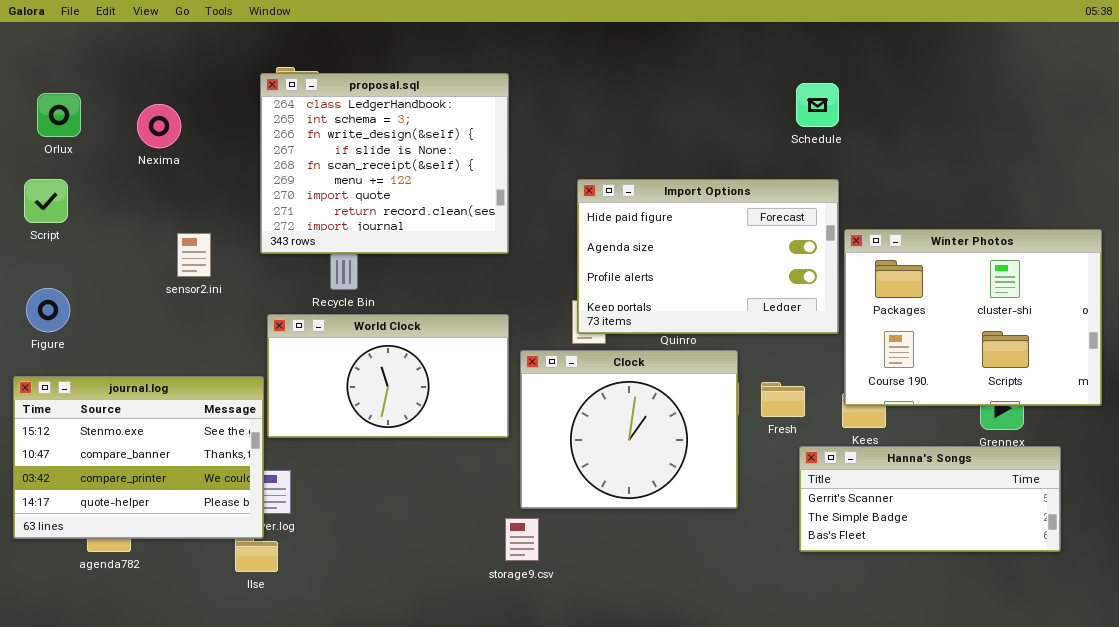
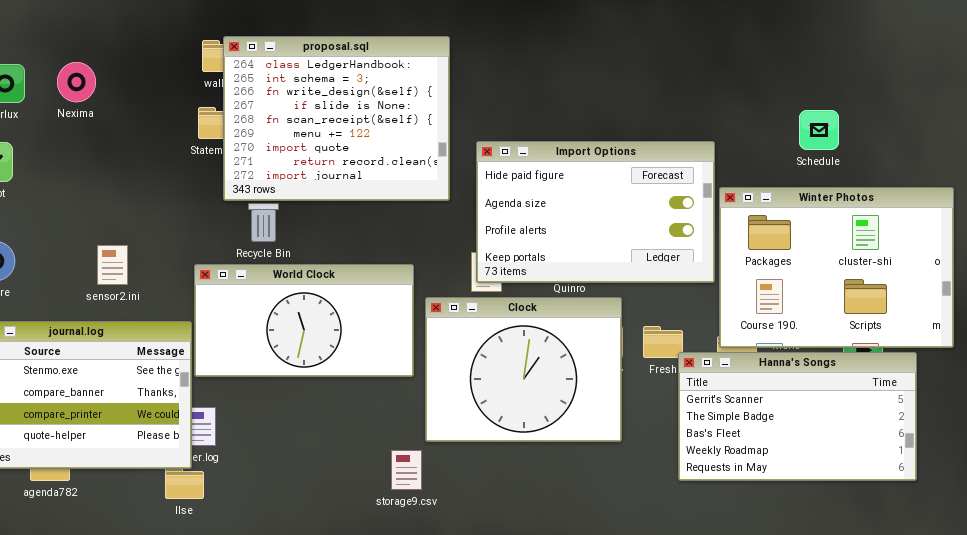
proposal.sql: [260,73,509,254] -> [223,36,450,201], moved
Schedule: [796,83,839,127] -> [799,110,839,150], moved
Nexima: [137,104,181,148] -> [57,62,96,102], moved
sensor2.ini: [177,233,211,277] -> [97,245,128,285], moved
Hanna's Songs: [799,446,1061,552] -> [678,352,917,481], resized
storage9.csv: [505,518,539,561] -> [391,450,422,490], moved

